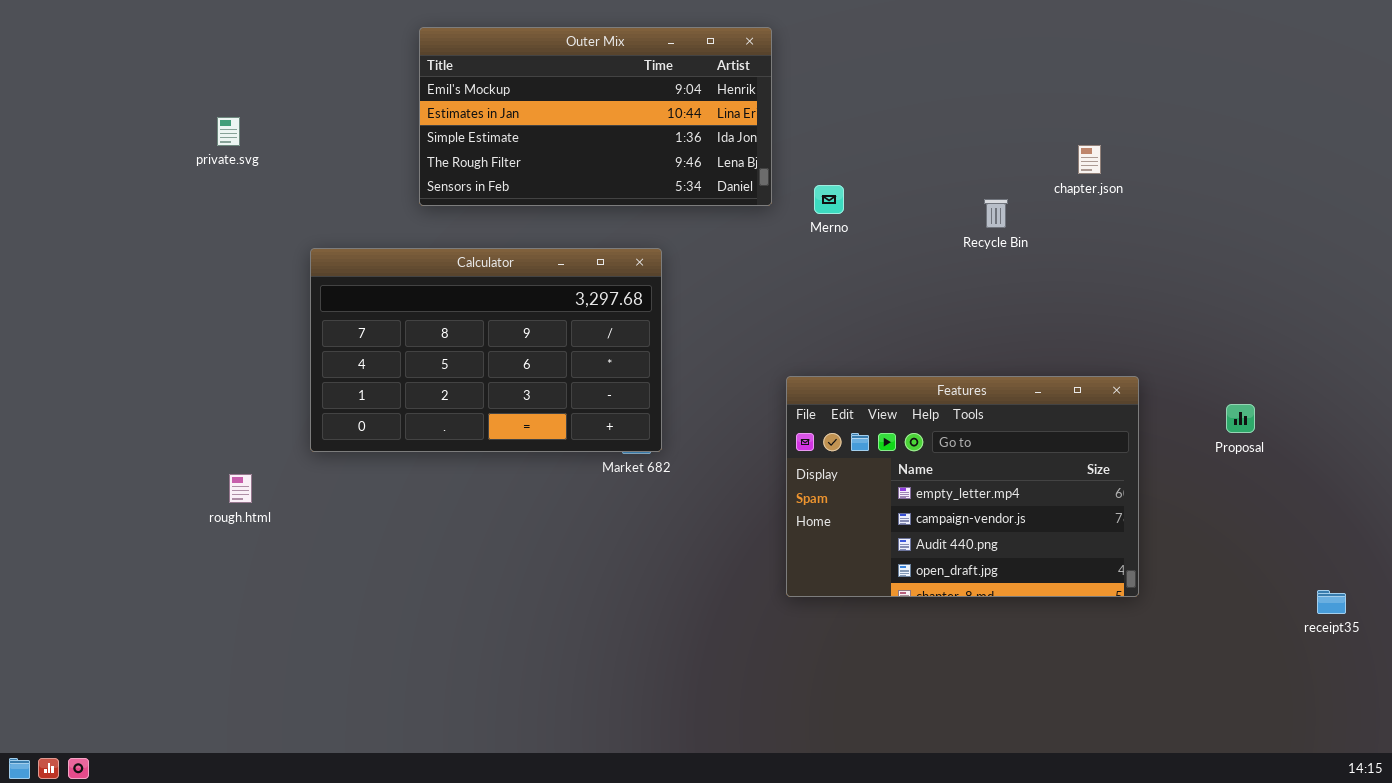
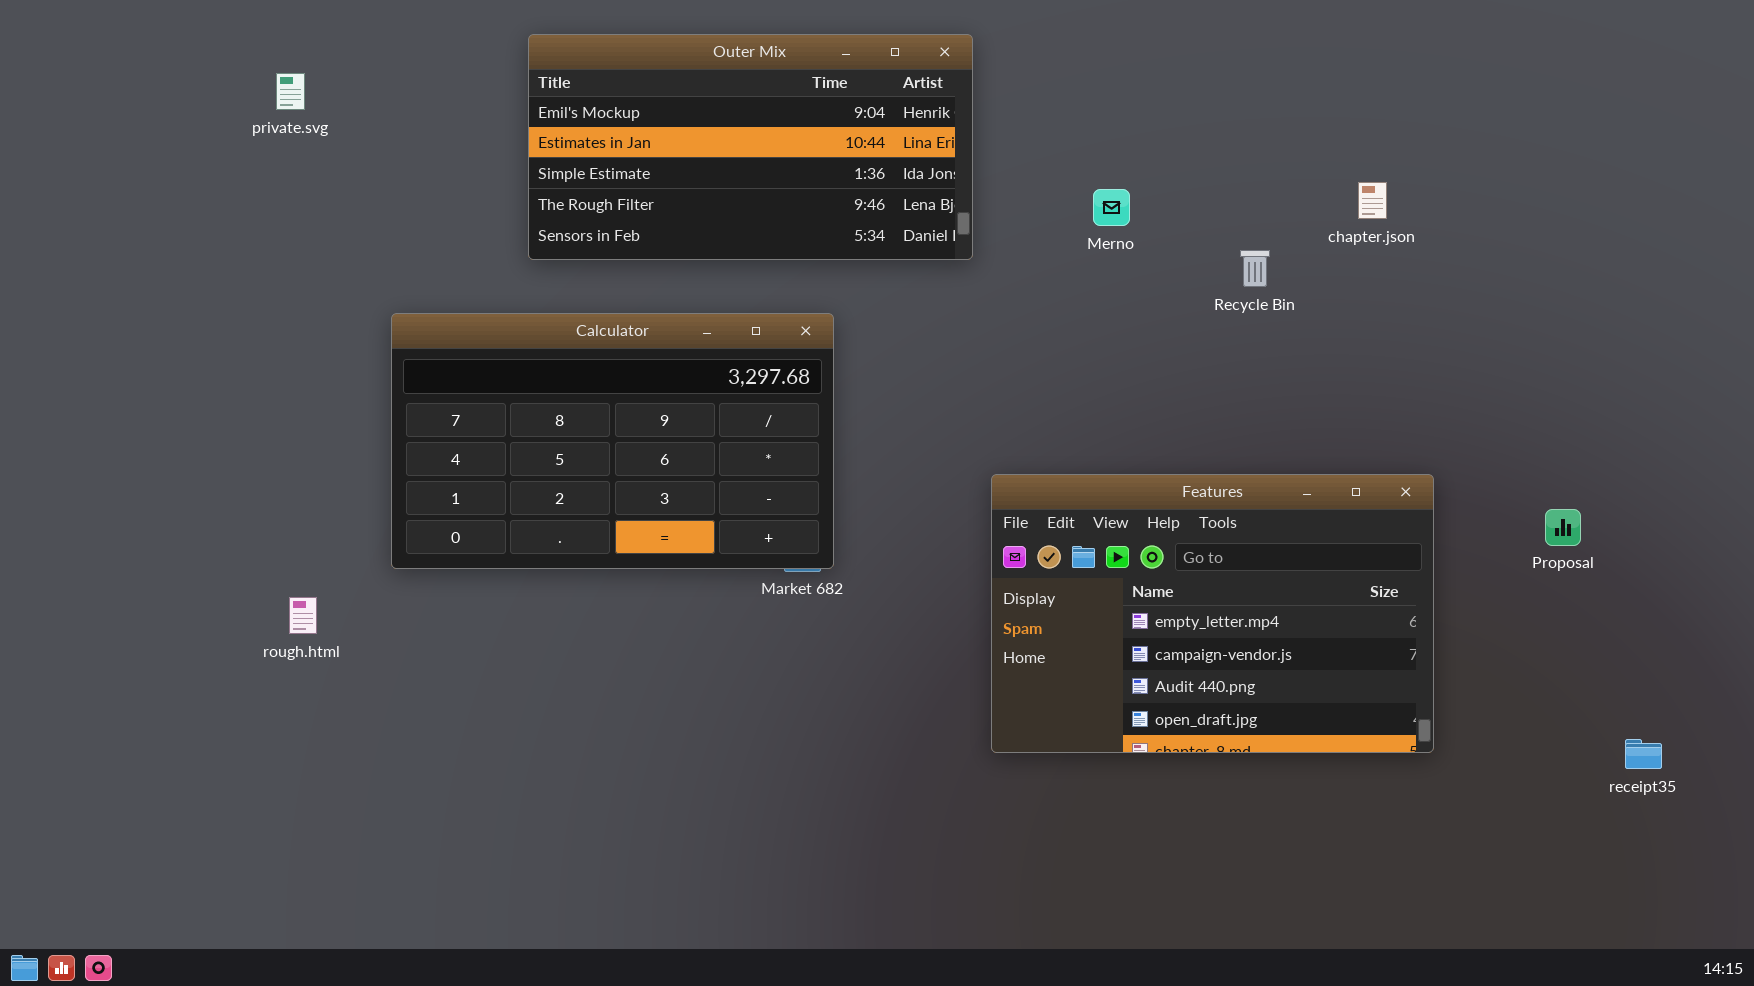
private.svg: [217,117,240,146] -> [276,73,305,110], moved
Merno: [814,185,844,214] -> [1093,189,1130,226], moved
receipt35: [1317,590,1346,614] -> [1625,739,1662,769], moved

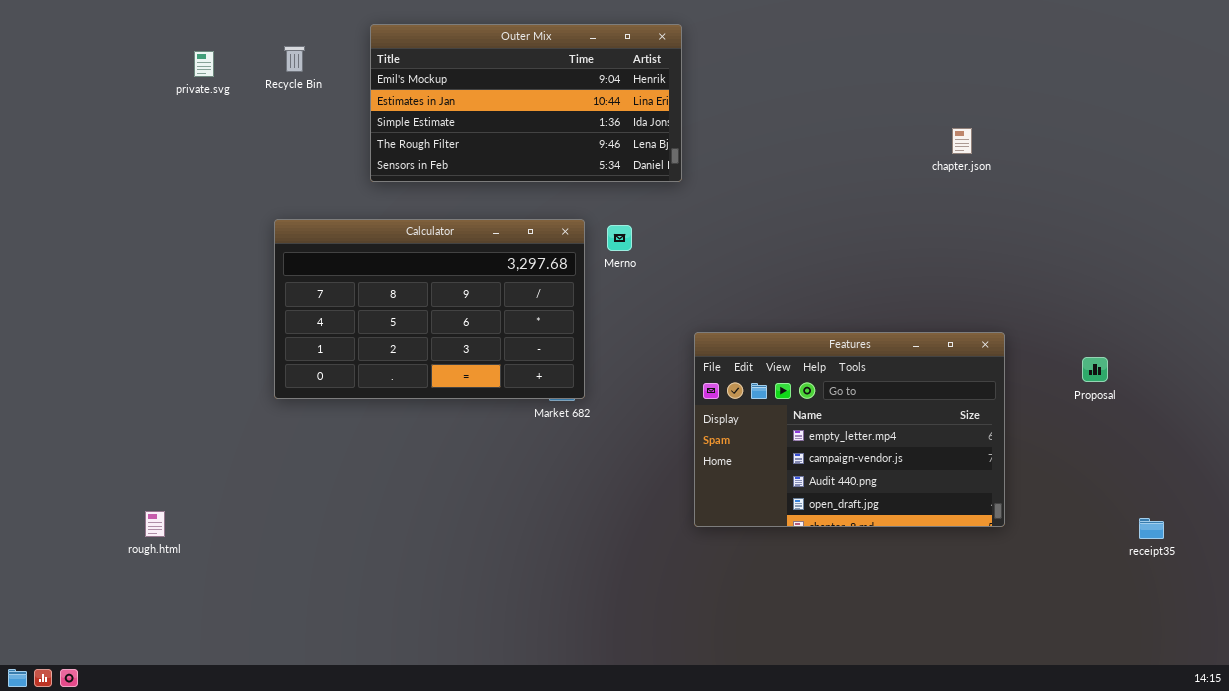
Merno: [1093,189,1130,226] -> [607,225,632,251], moved
Recycle Bin: [1240,250,1270,287] -> [284,46,305,72], moved
rough.html: [289,597,317,634] -> [145,511,165,537], moved

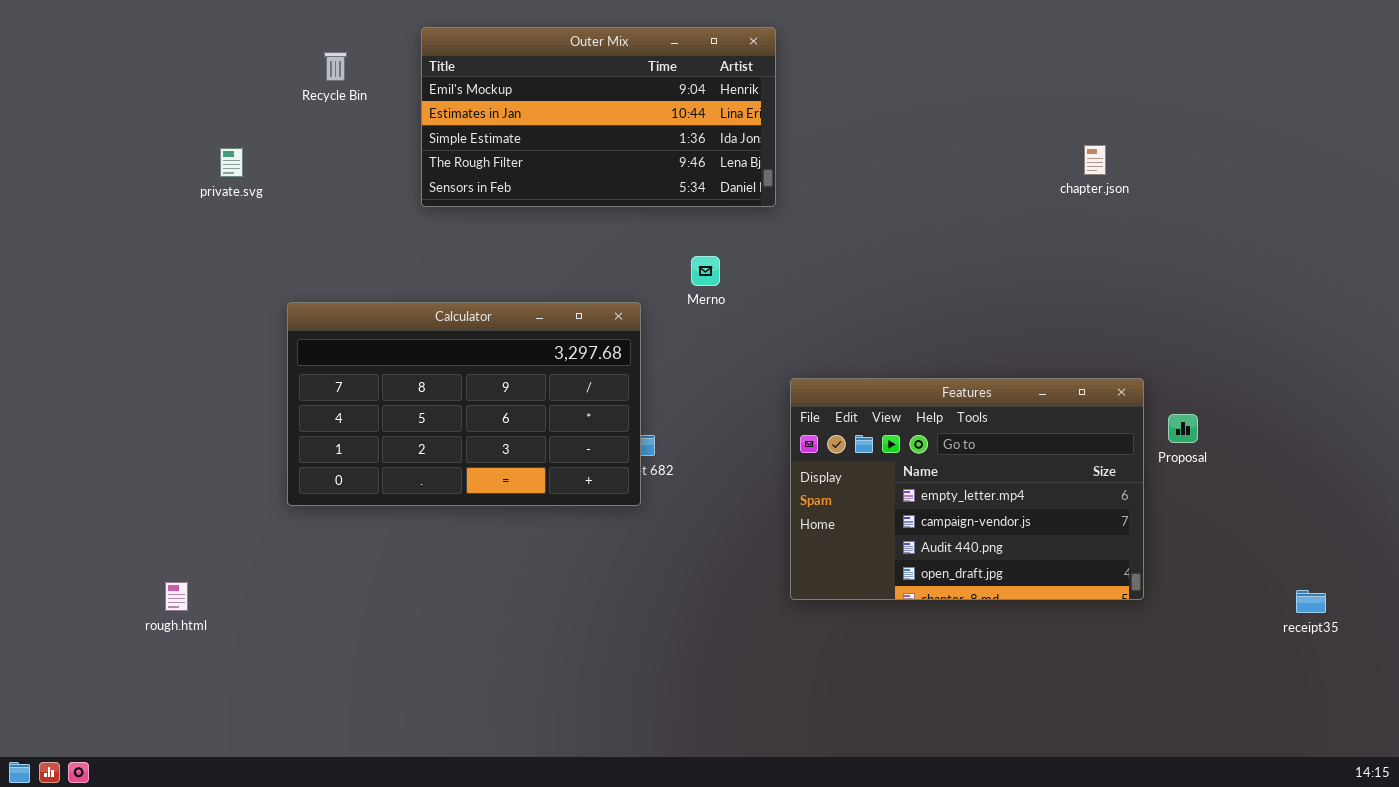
private.svg: [194,51,214,77] -> [220,148,243,177], moved
Calculator: [274,219,585,399] -> [287,302,641,506], moved
Proposal: [1082,357,1108,382] -> [1168,414,1198,443], moved

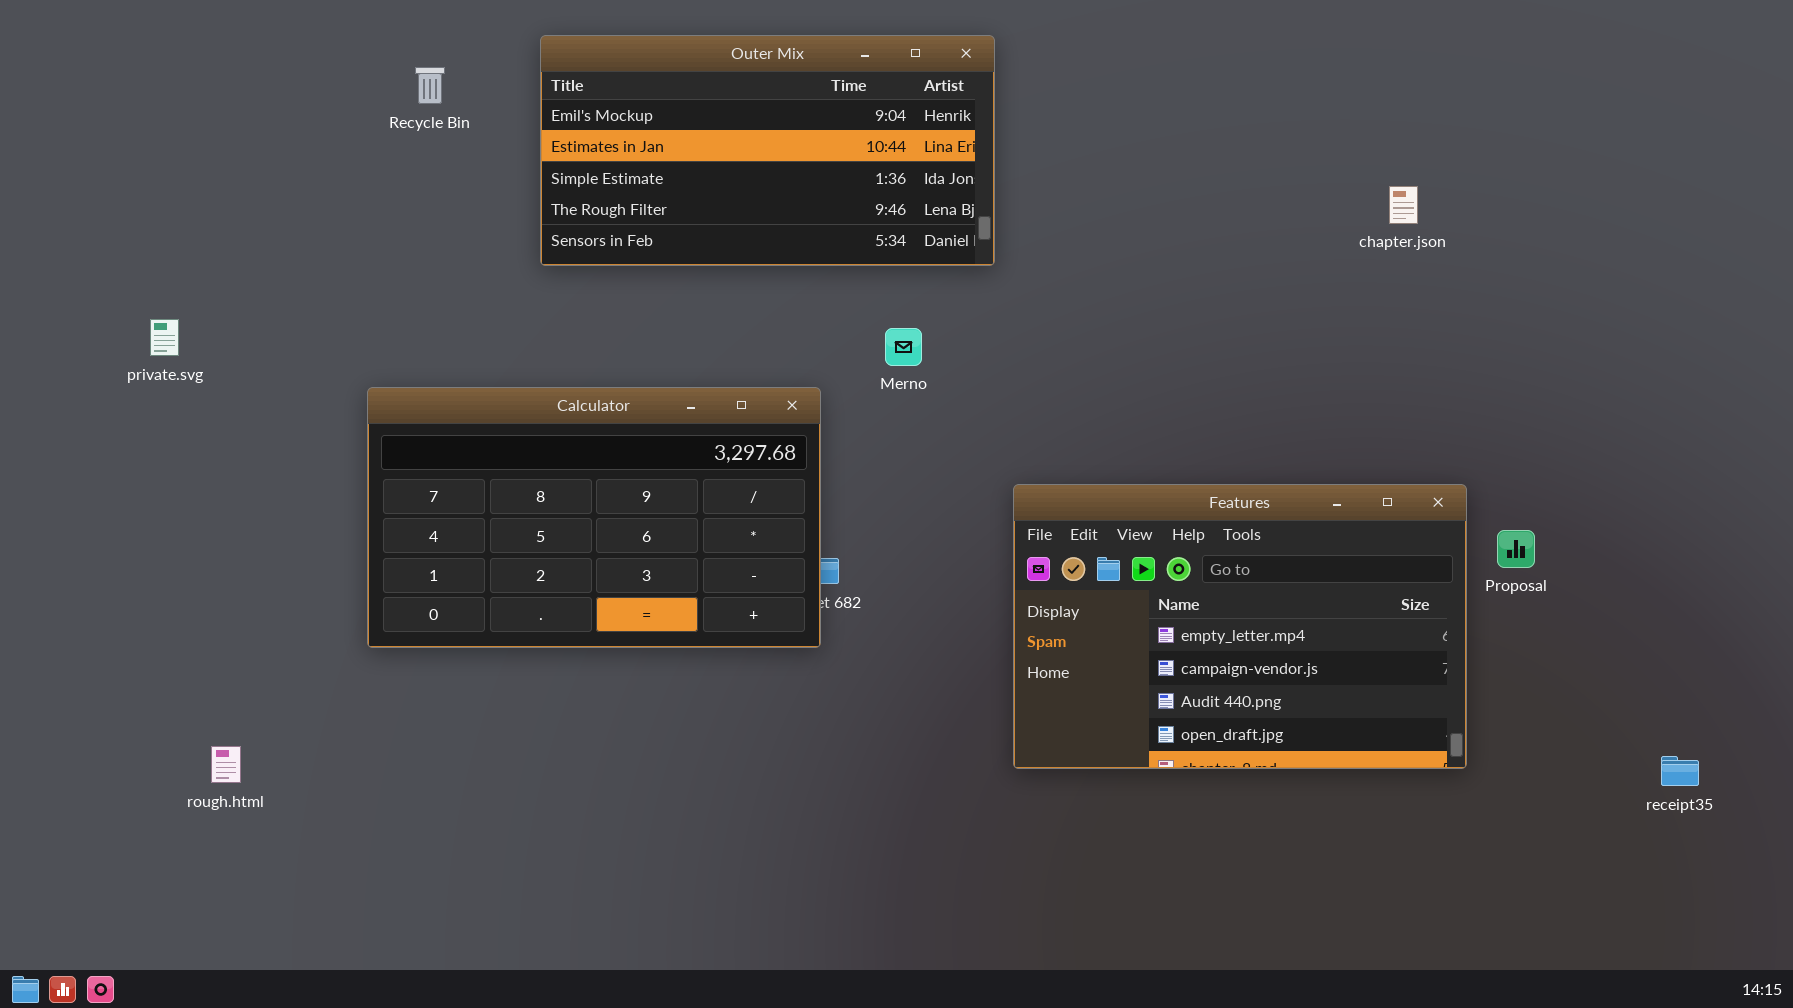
private.svg: [220,148,243,177] -> [150,319,179,356], moved

